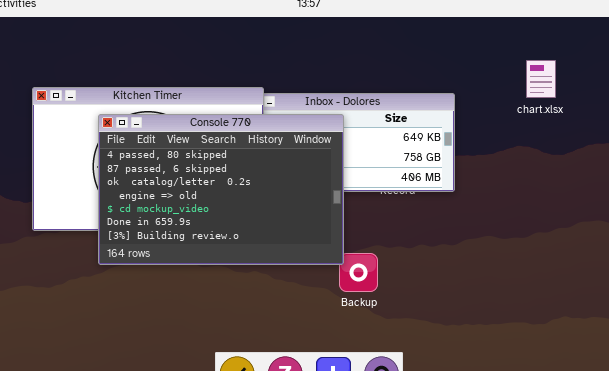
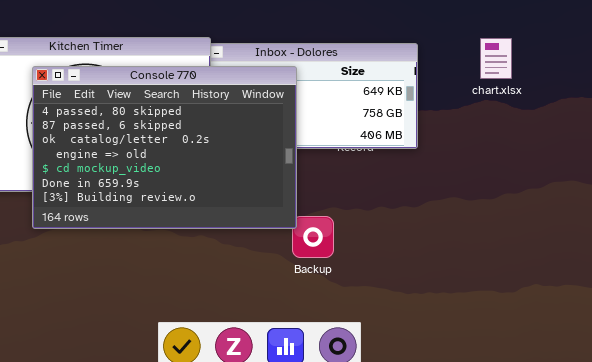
chart.xlsx: [526,60,556,98] -> [480,38,512,79], moved

